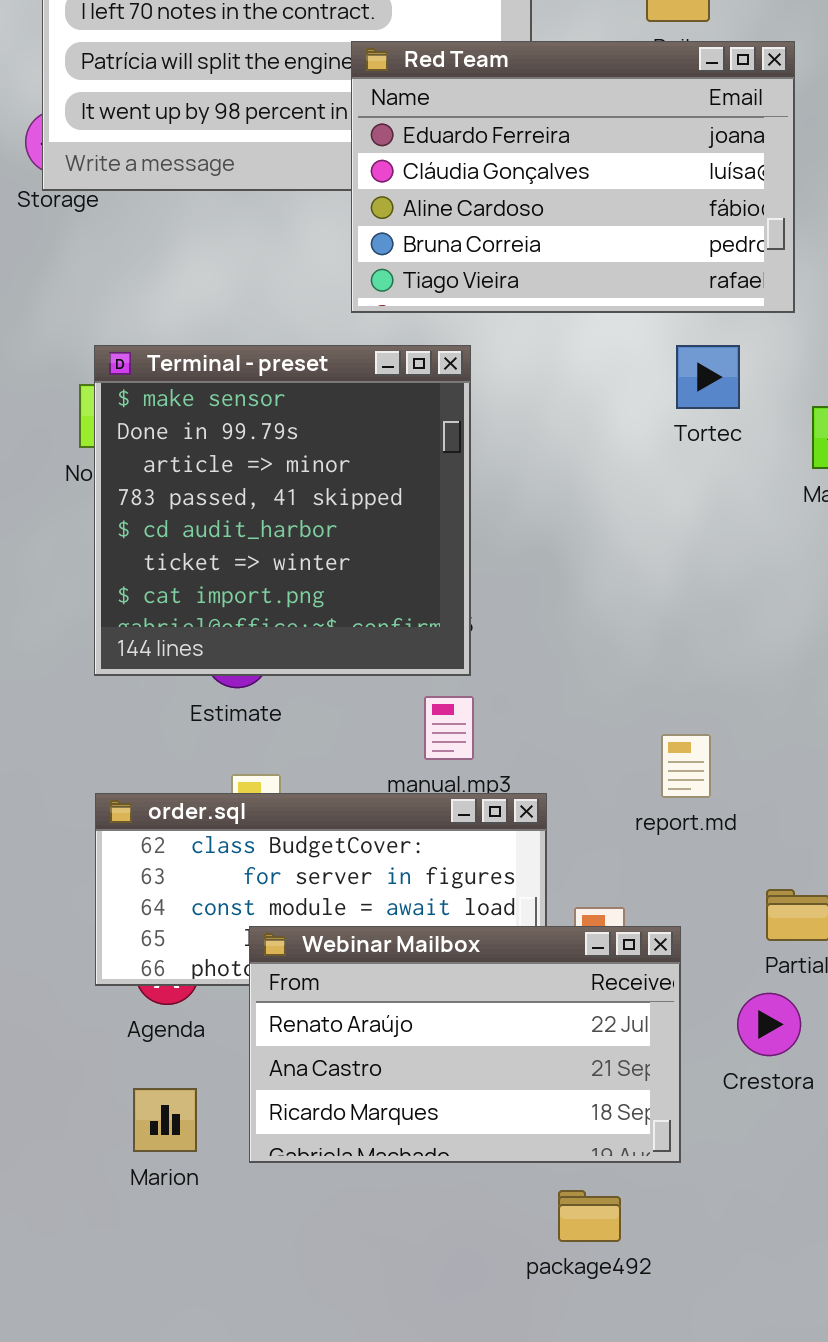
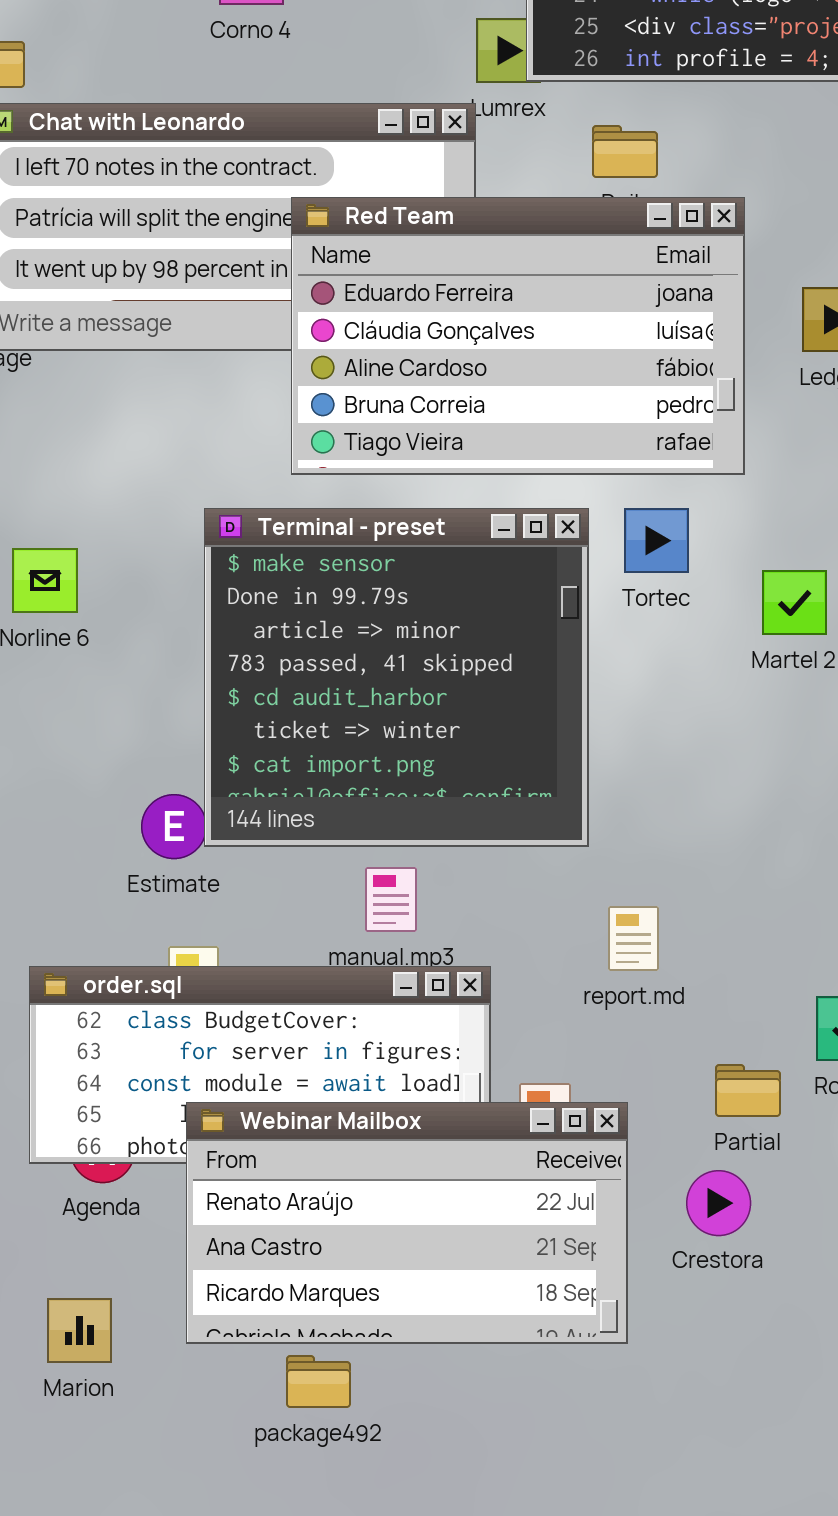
Terminal - preset: [94,345,471,676] -> [204,508,589,847], moved
Marion: [133,1088,197,1152] -> [47,1298,112,1363], moved
package492: [558,1190,621,1242] -> [286,1355,351,1408], moved

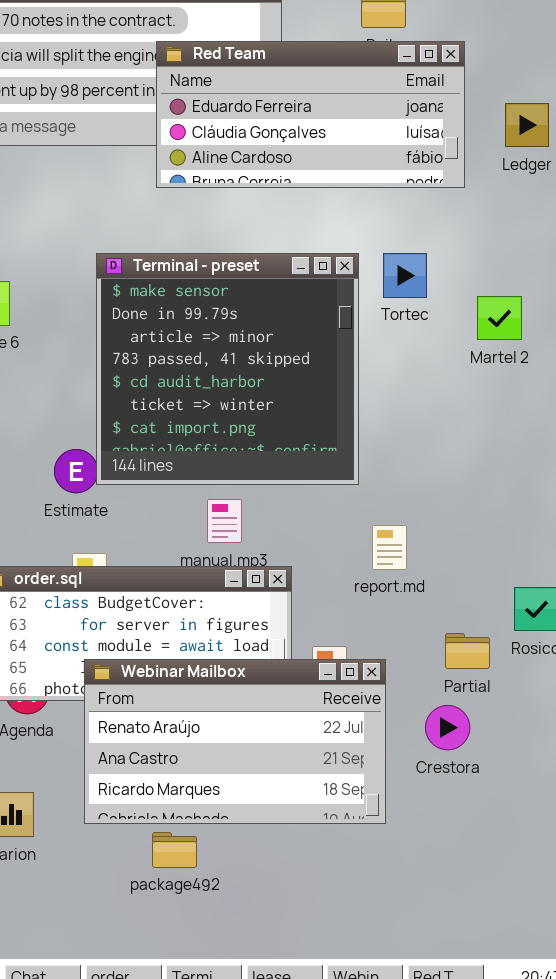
Red Team: [291,197,745,475] -> [156,41,465,188], resized

